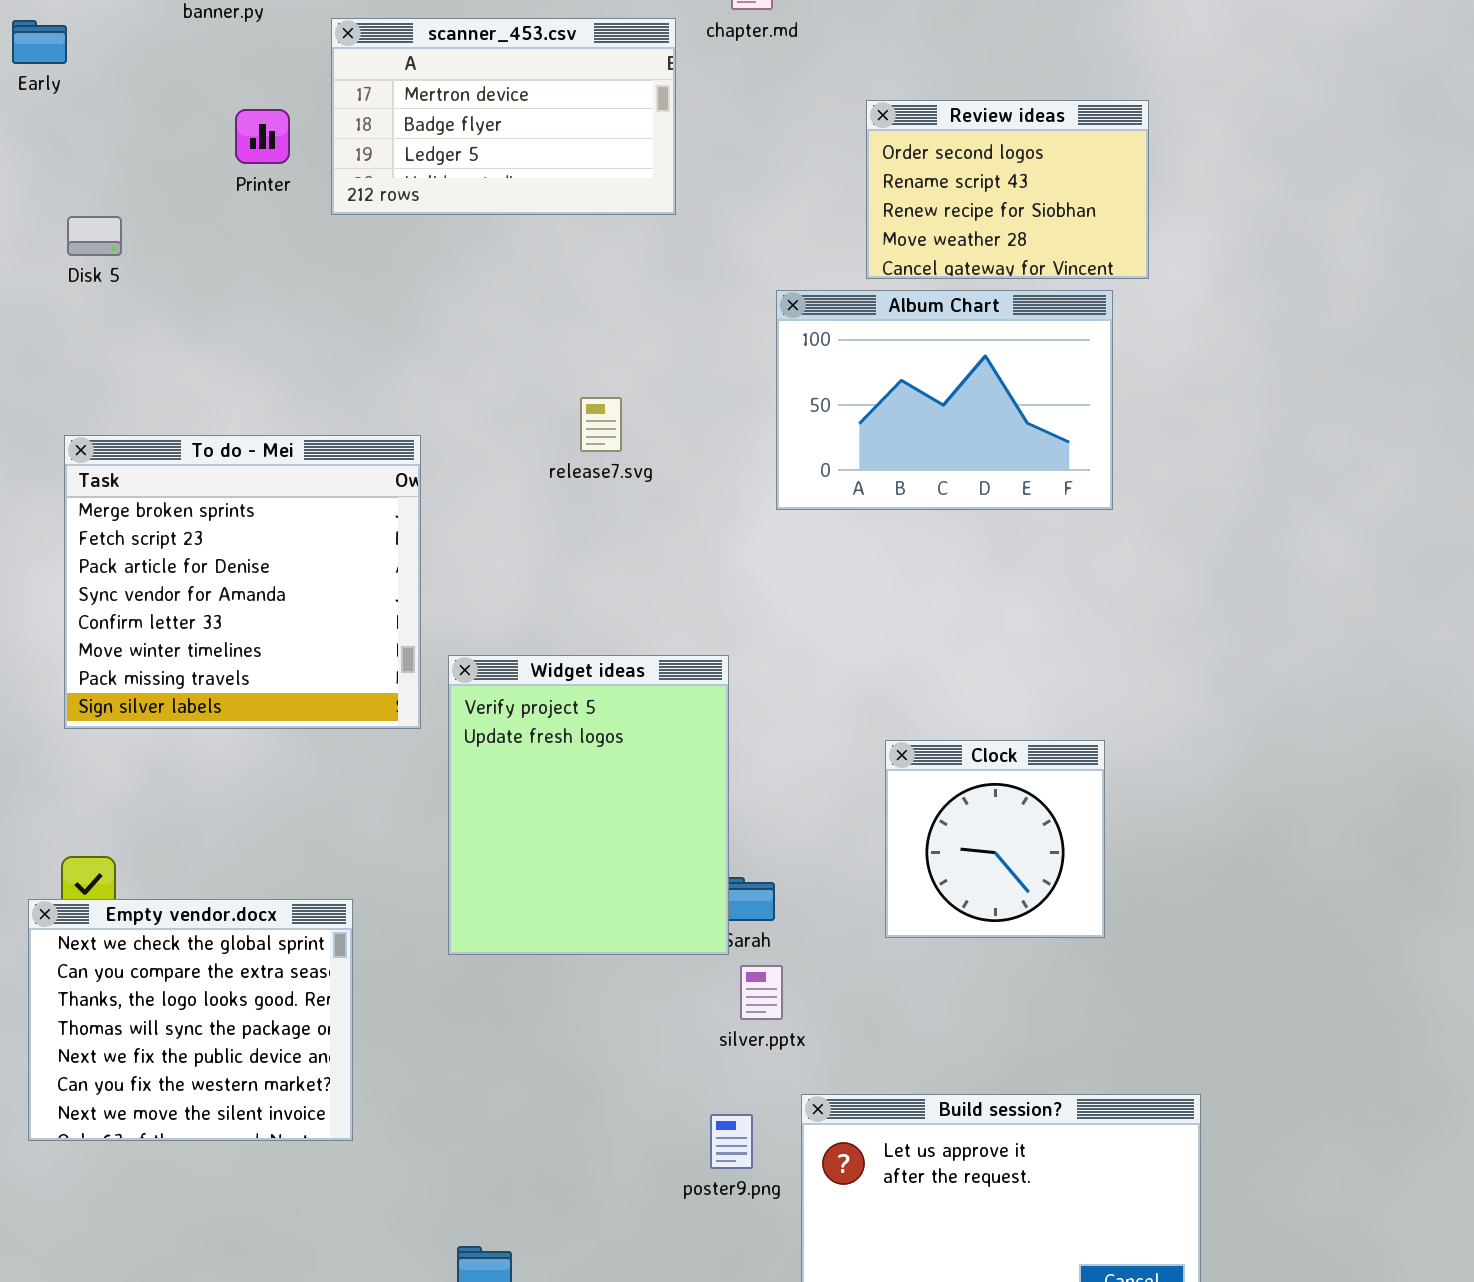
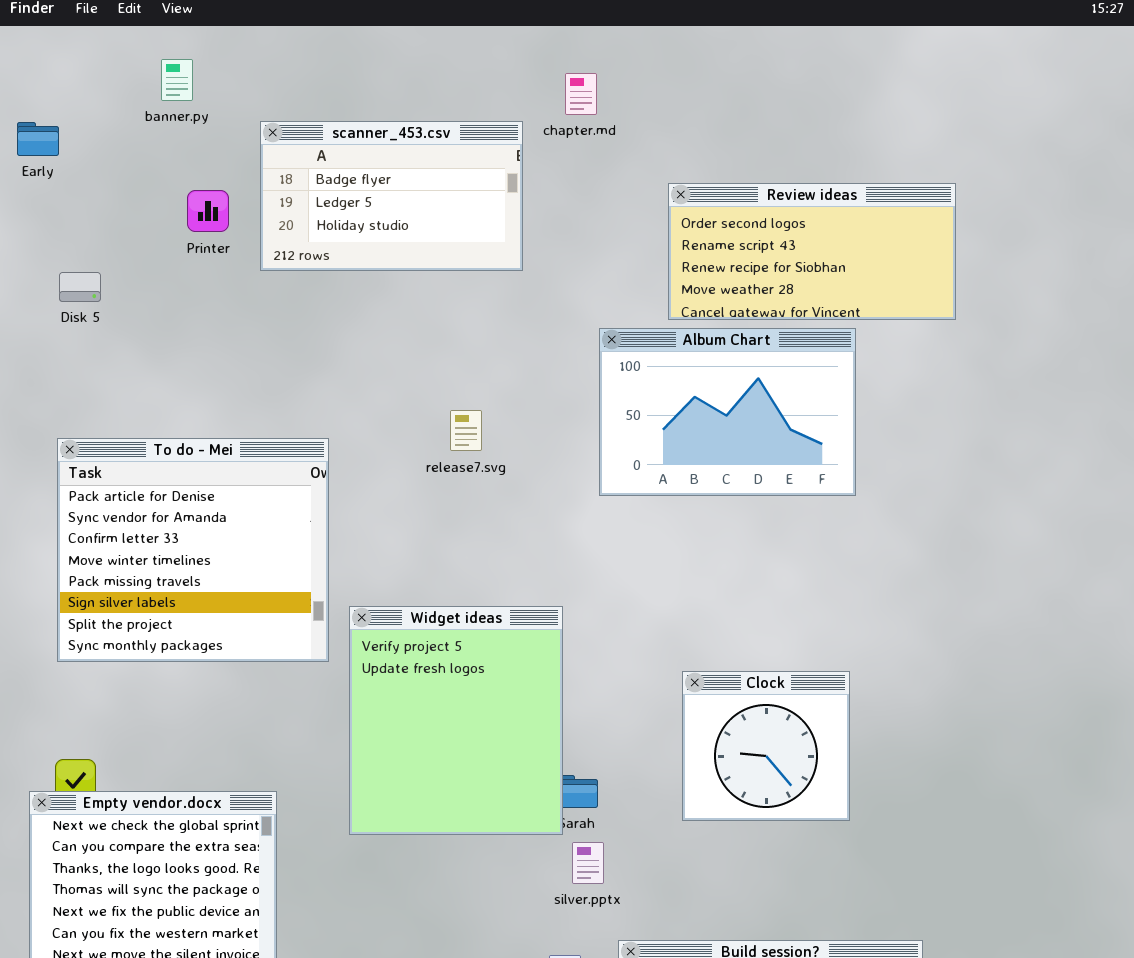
scanner_453.csv: [331,18,676,215] -> [260,121,523,271], scrolled down 1 row
Review ideas: [866,100,1149,279] -> [668,183,956,320], resized
To do - Mei: [64,435,421,729] -> [57,438,329,662], scrolled down 2 rows

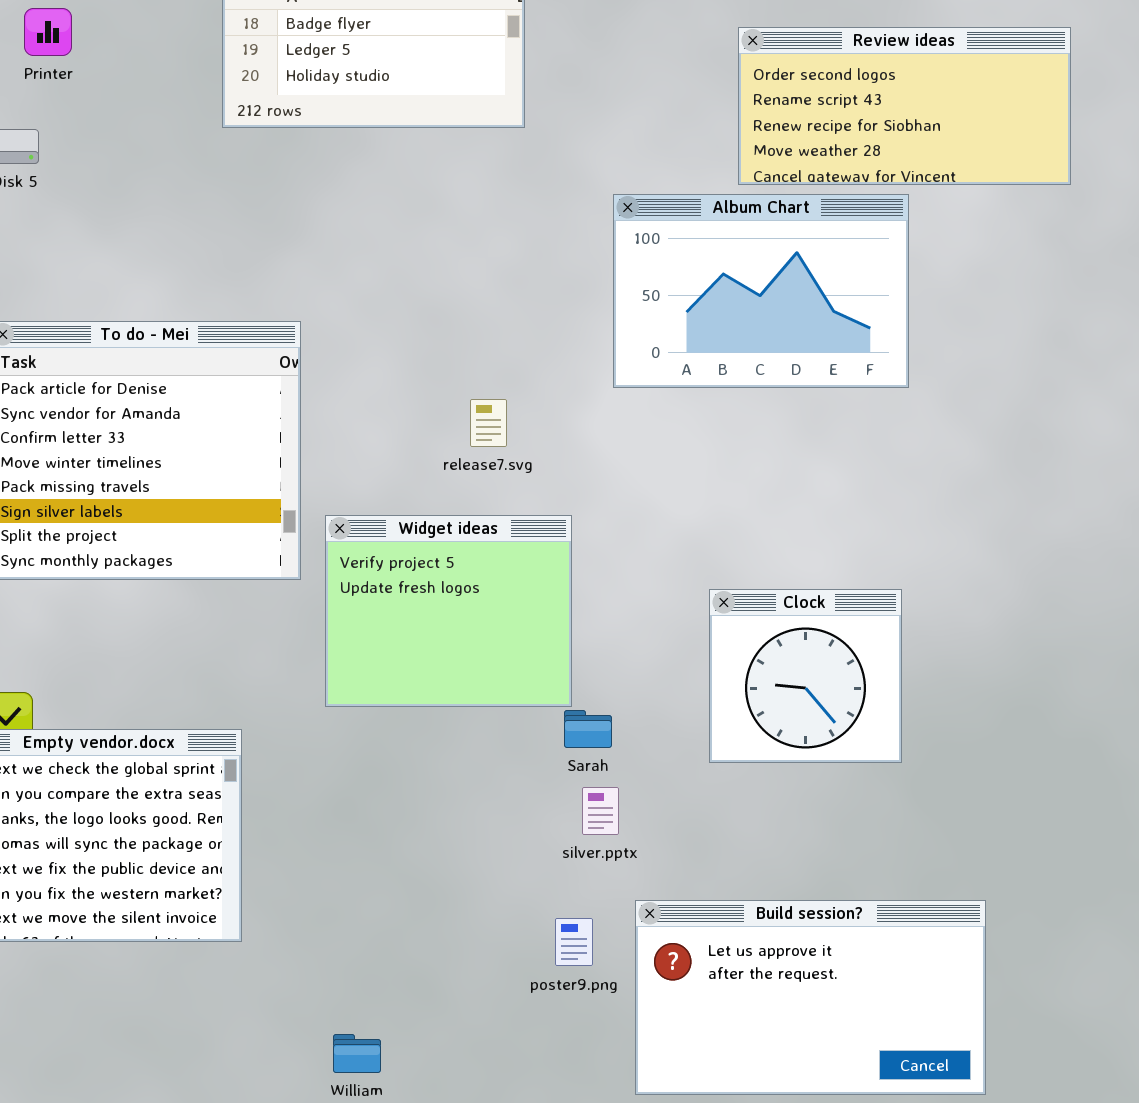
Review ideas: [668,183,956,320] -> [738,27,1071,185], moved
Printer: [187,190,229,232] -> [24,8,72,56], moved
release7.svg: [450,410,482,451] -> [470,399,507,447], moved
Widget ideas: [349,606,563,835] -> [325,515,572,707], resized

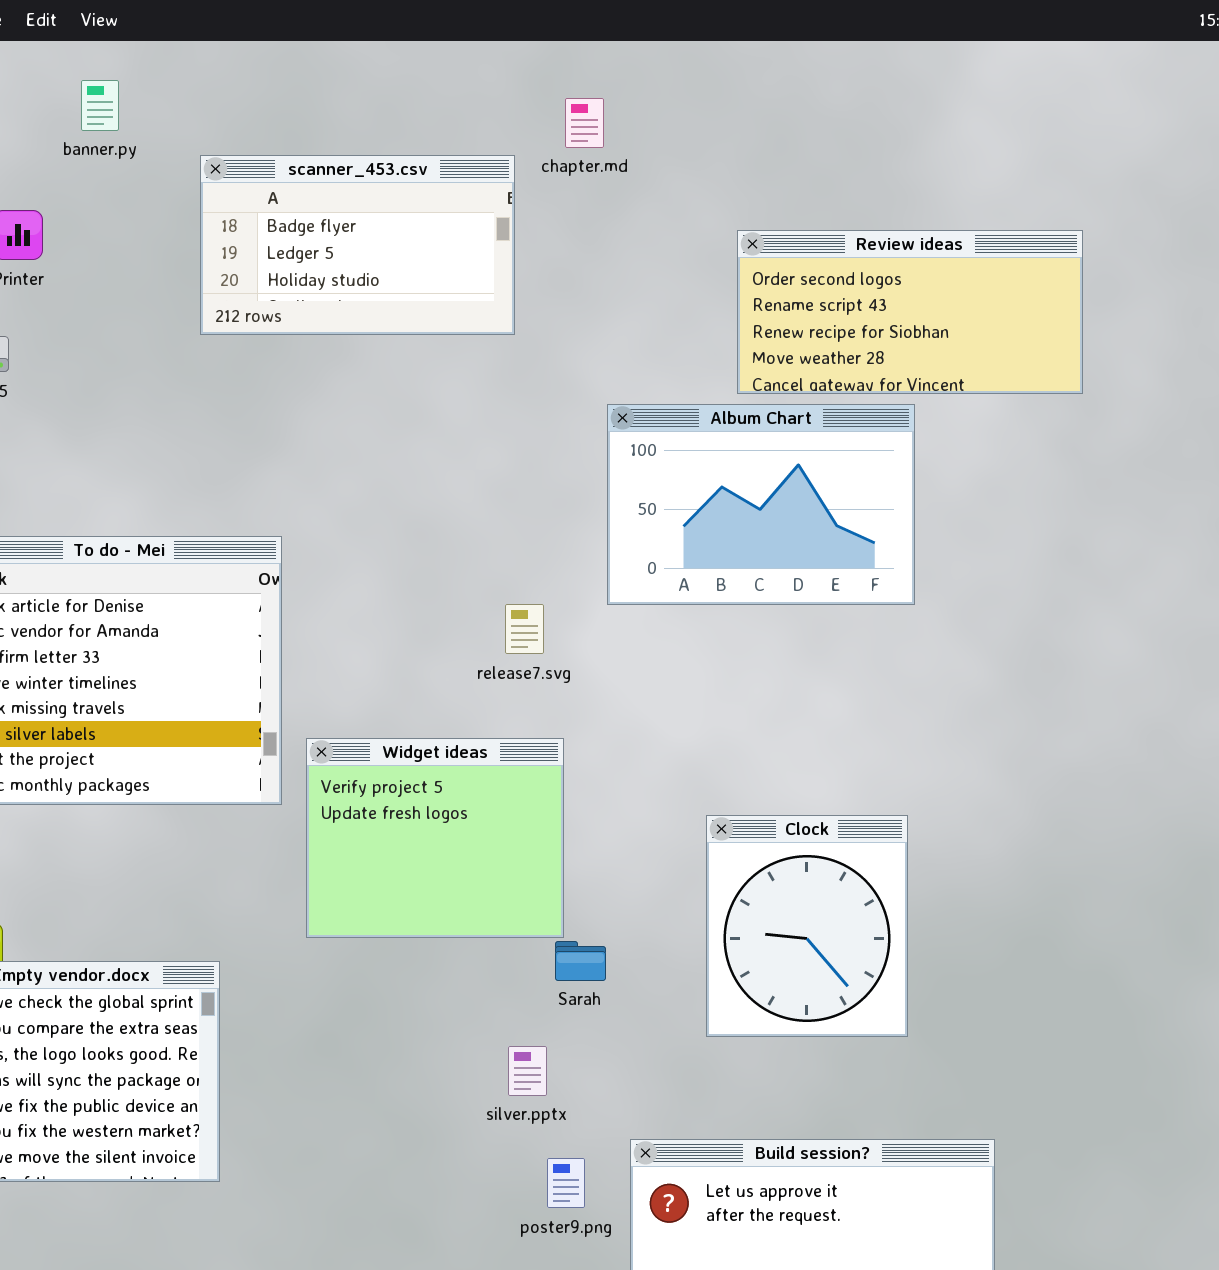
release7.svg: [470,399,507,447] -> [505,604,544,654], moved
Clock: [709,589,902,763] -> [706,815,908,1037], resized
silver.pptx: [582,787,619,835] -> [508,1046,547,1096], moved

